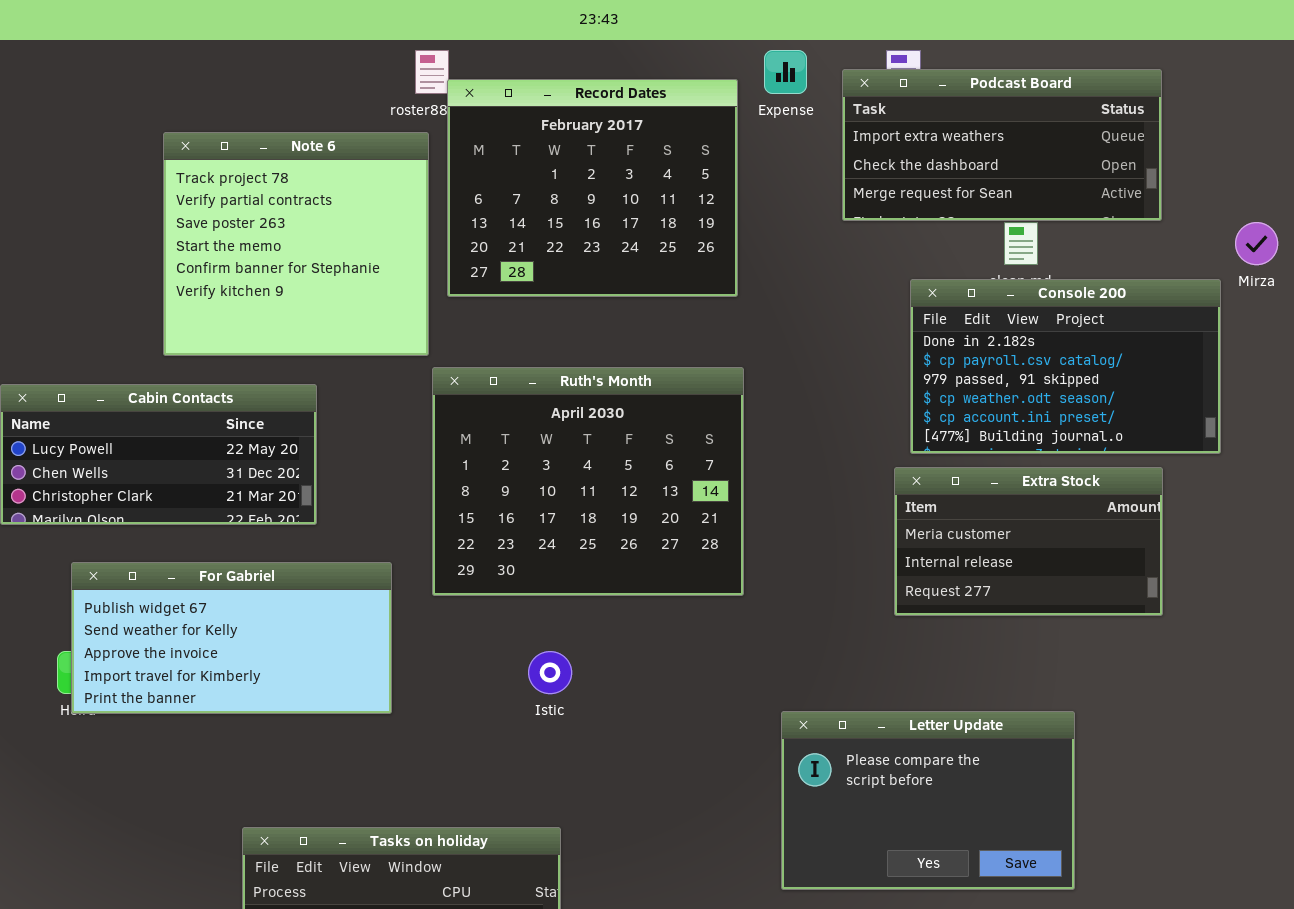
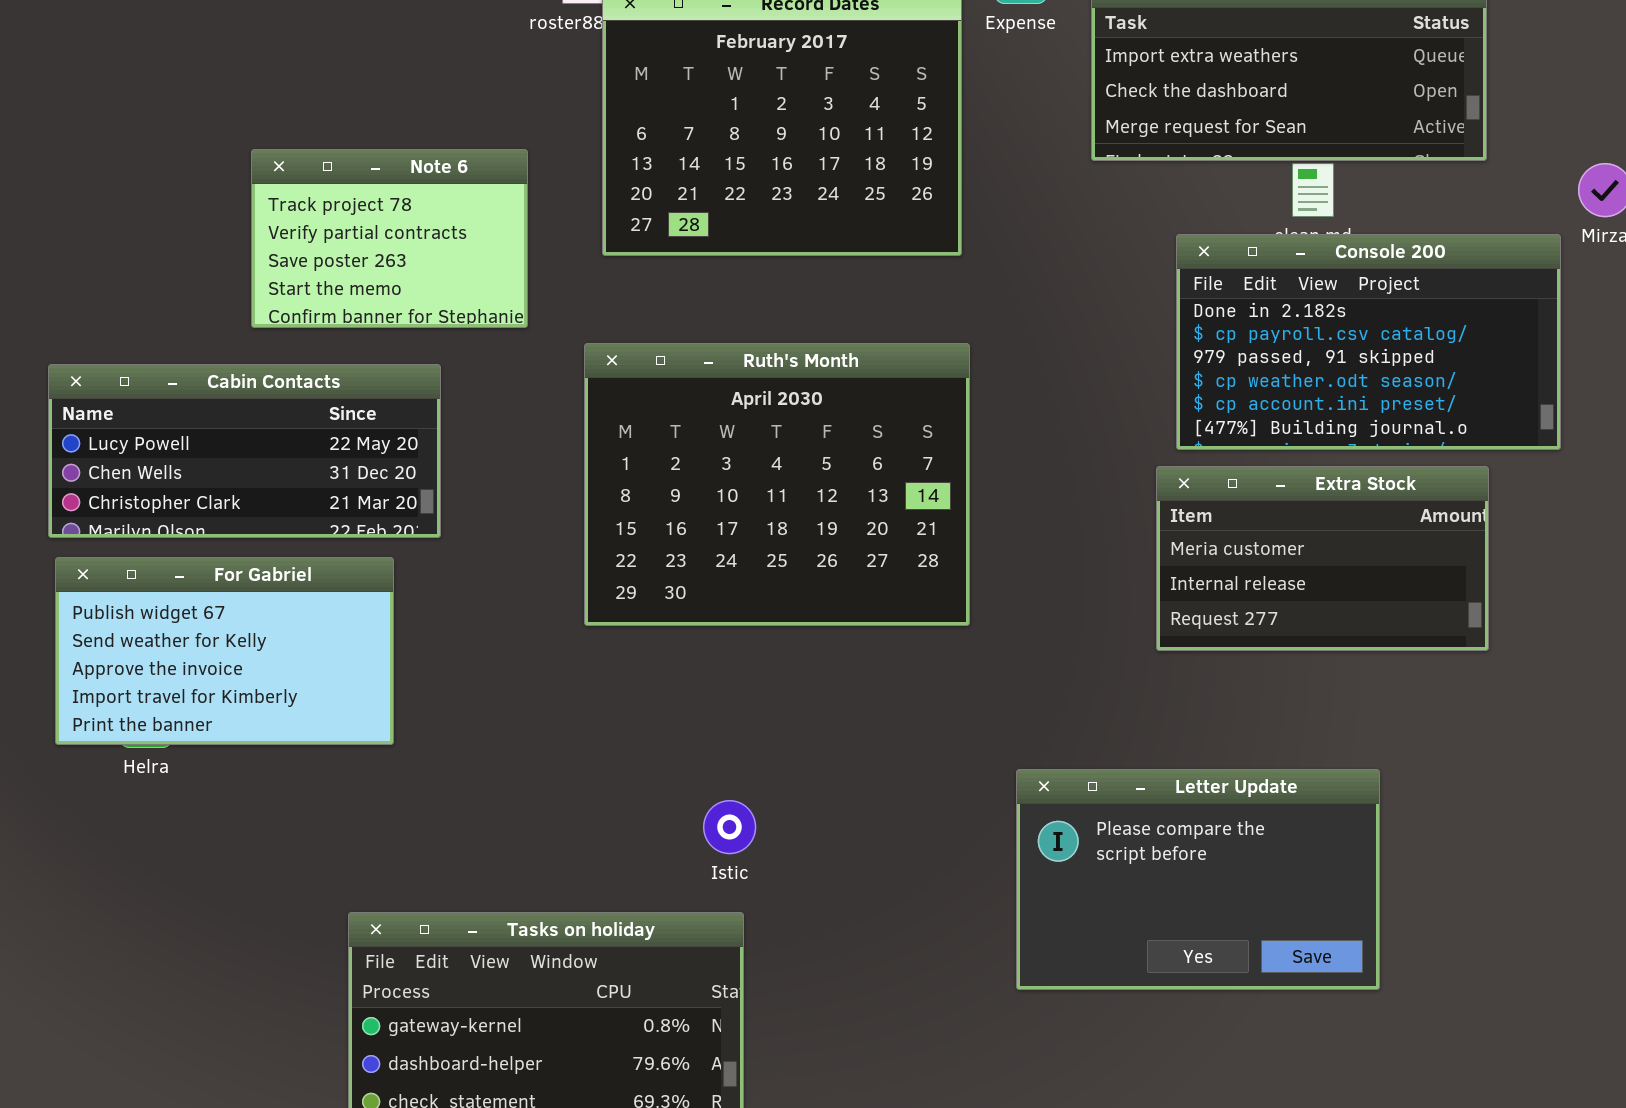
Note 6: [163,132,429,356] -> [251,149,528,328], resized
For Gabriel: [71,562,392,714] -> [55,557,394,745], moved, resized
Istic: [528,651,572,694] -> [703,800,756,854], moved

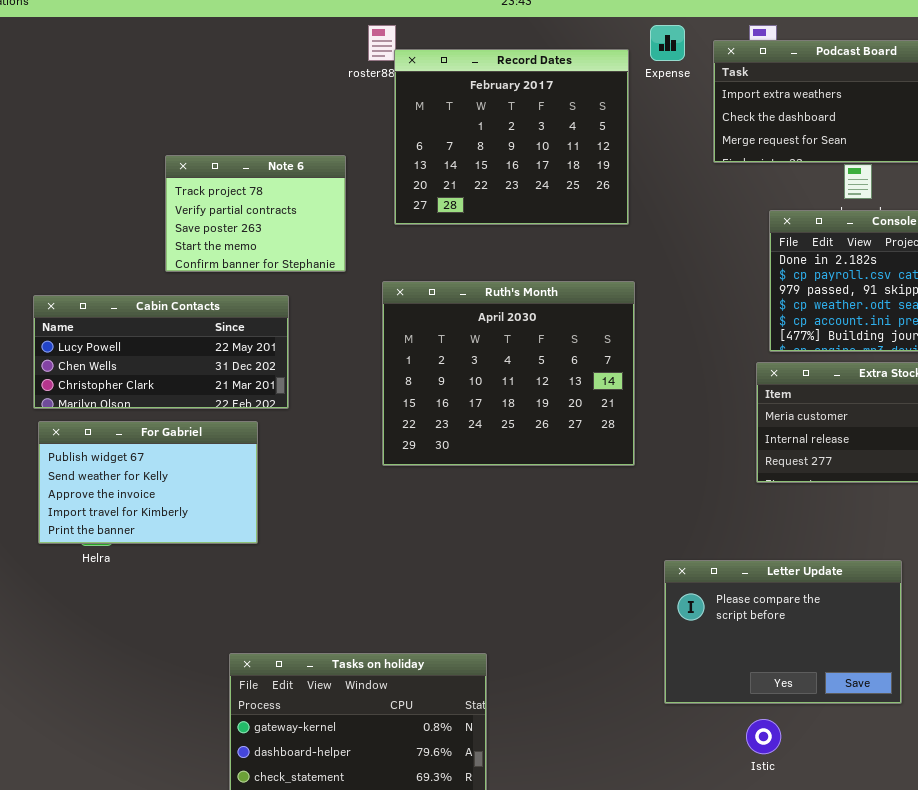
Istic: [703,800,756,854] -> [746,719,781,754], moved

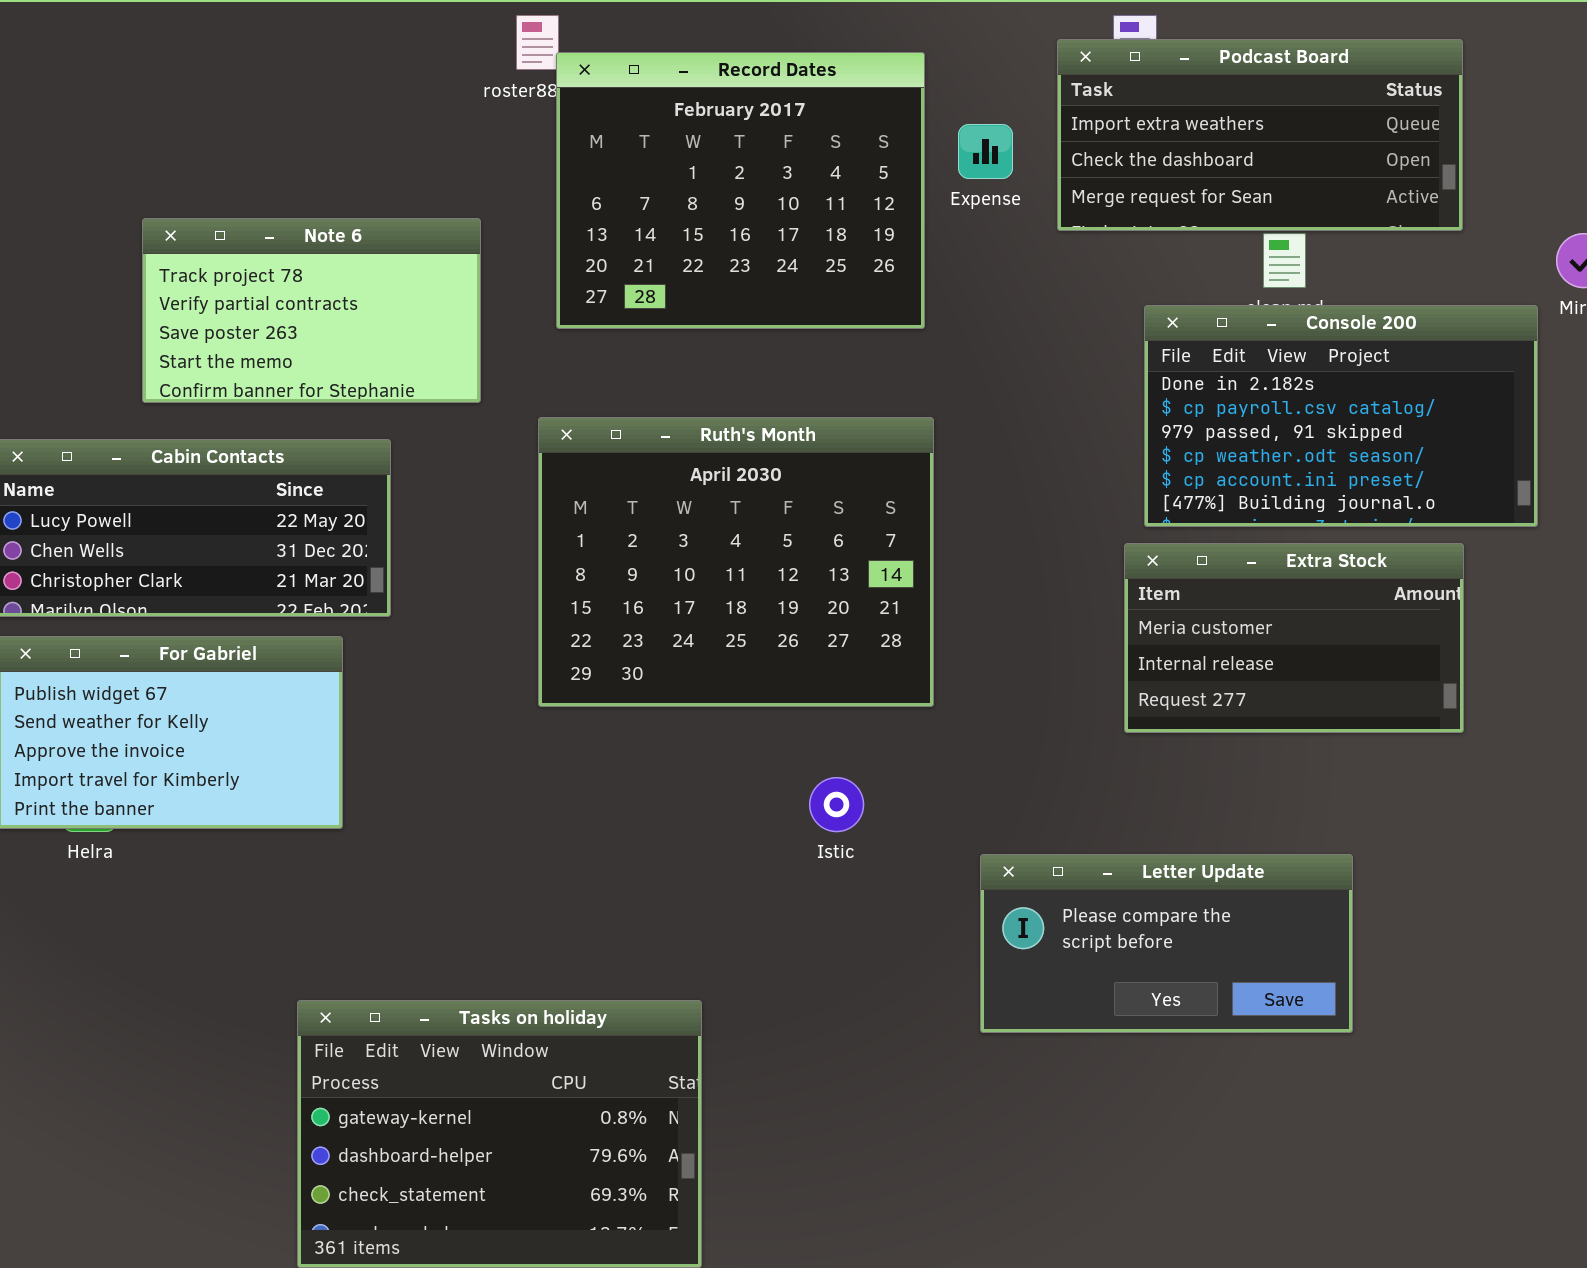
Expense: [650,25,685,61] -> [958,124,1013,179], moved
Note 6: [165,155,346,272] -> [142,218,481,403], resized
Letter Update: [664,560,902,704] -> [980,854,1353,1033], resized
Istic: [746,719,781,754] -> [809,777,864,832], moved

